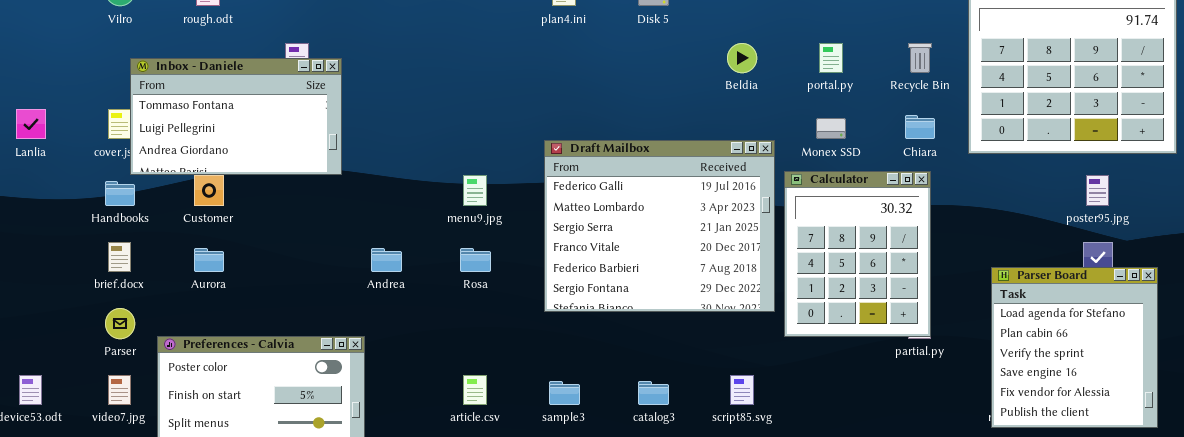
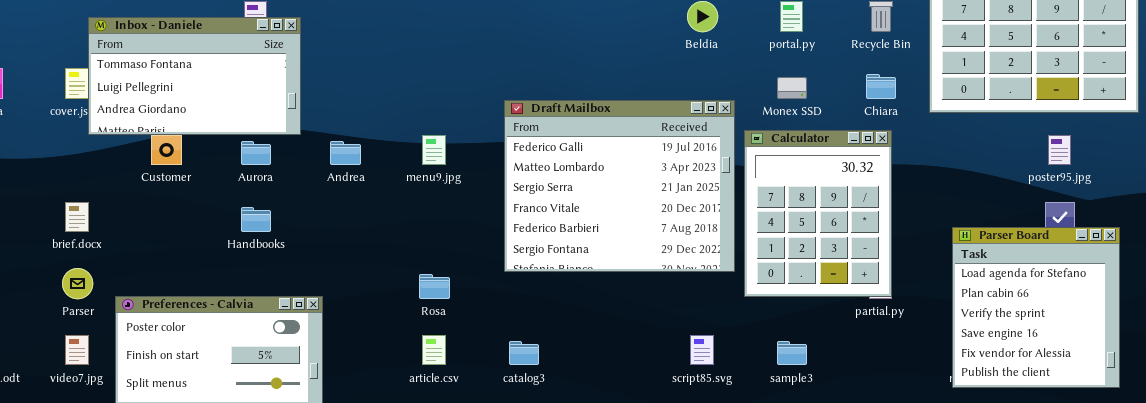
Handbooks: [105,181,135,206] -> [241,207,271,232], moved
Aurora: [194,248,224,272] -> [241,141,271,165], moved
Andrea: [371,248,402,272] -> [330,141,361,165], moved
Rosa: [460,248,491,272] -> [419,274,450,299], moved
sample3: [549,381,580,405] -> [777,341,807,365], moved
catalog3: [638,381,669,405] -> [509,341,539,365], moved

